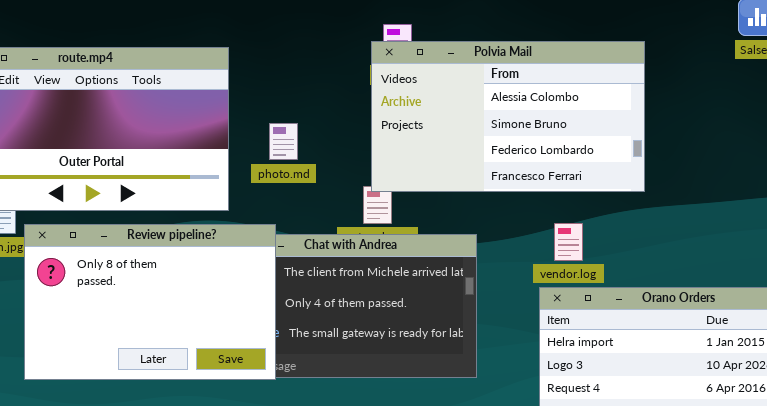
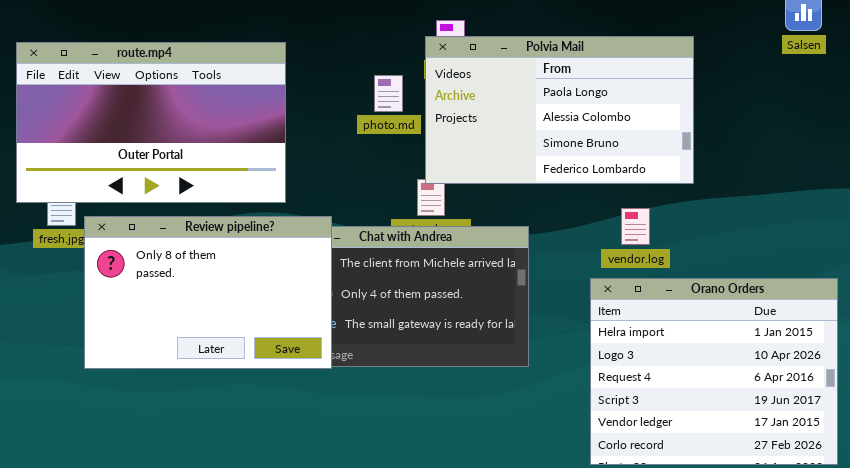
Polvia Mail: [371,41,645,192] -> [425,36,694,184], scrolled up 1 row
photo.md: [269,123,298,160] -> [374,75,403,112], moved
vendor.log: [554,223,583,261] -> [621,208,650,245], moved

